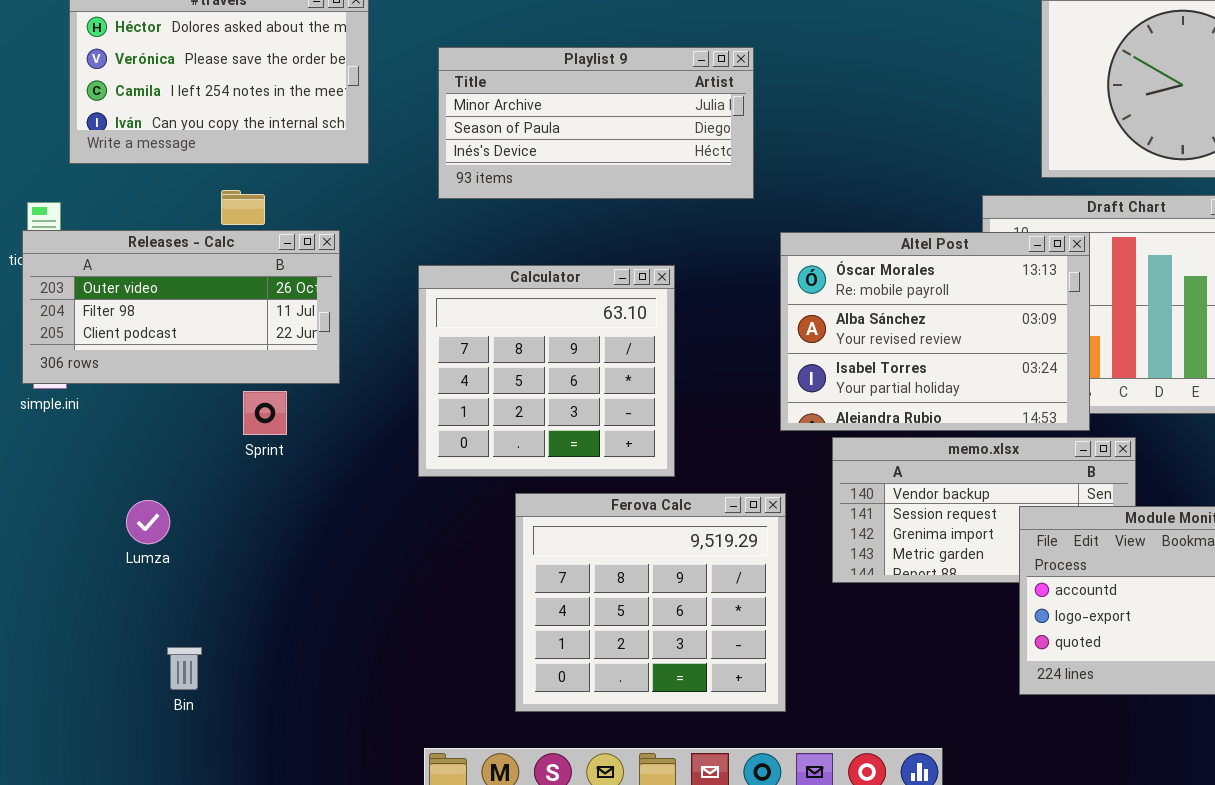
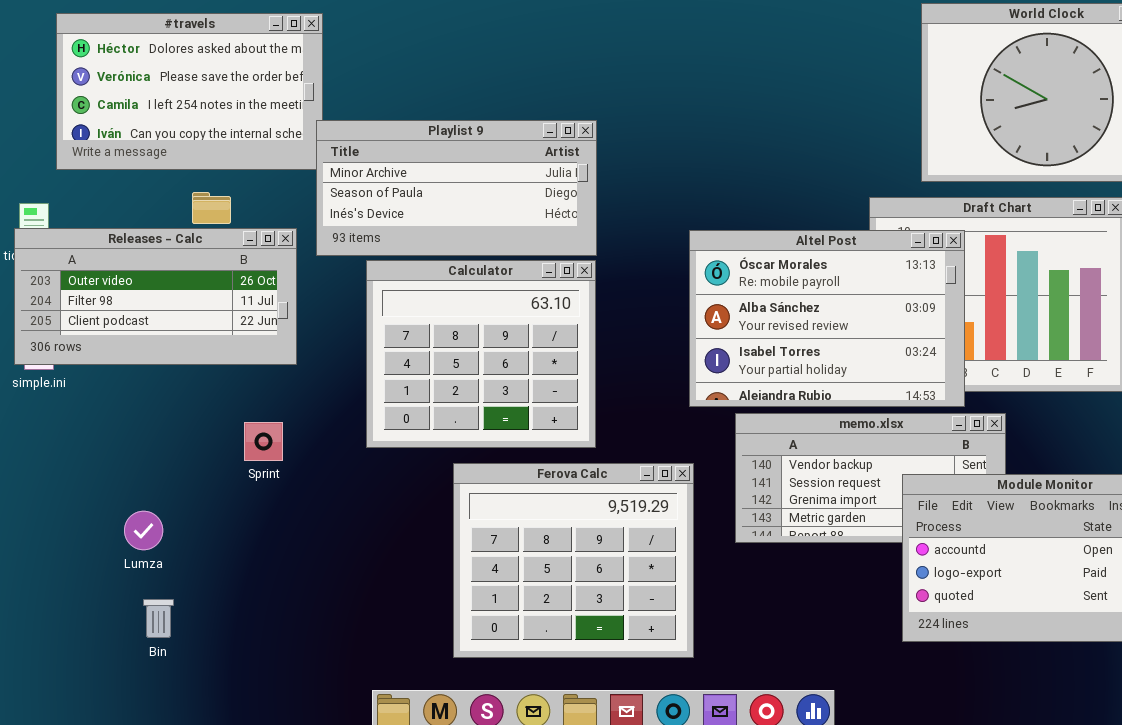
Playlist 9: [438,47,754,199] -> [316,120,597,256], moved
Sprint: [243,391,287,435] -> [244,422,283,461], moved
Lumza: [126,500,170,544] -> [124,511,163,550], moved

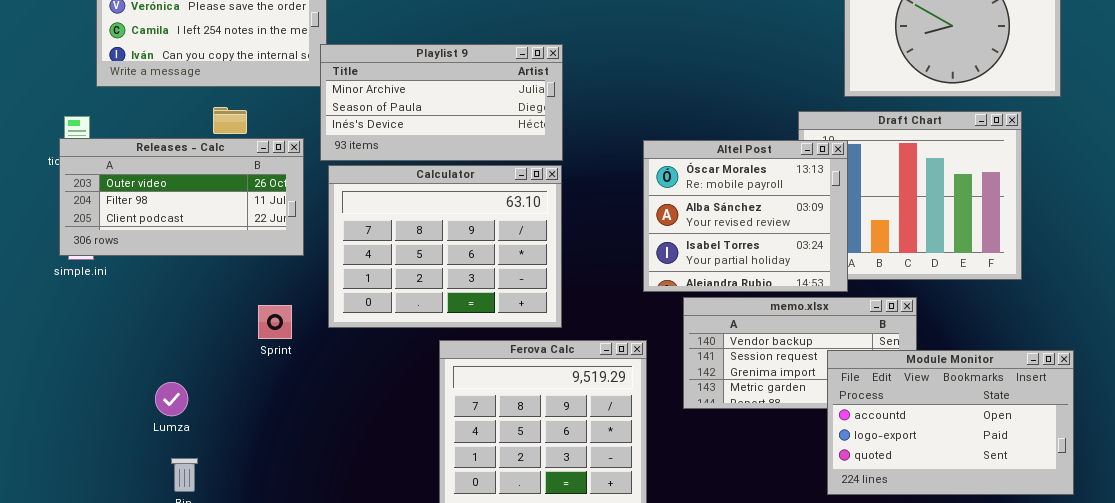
Altel Post: [689,230,965,407] -> [643,140,848,292], resized
Calculator: [366,260,596,448] -> [328,165,562,328], resized

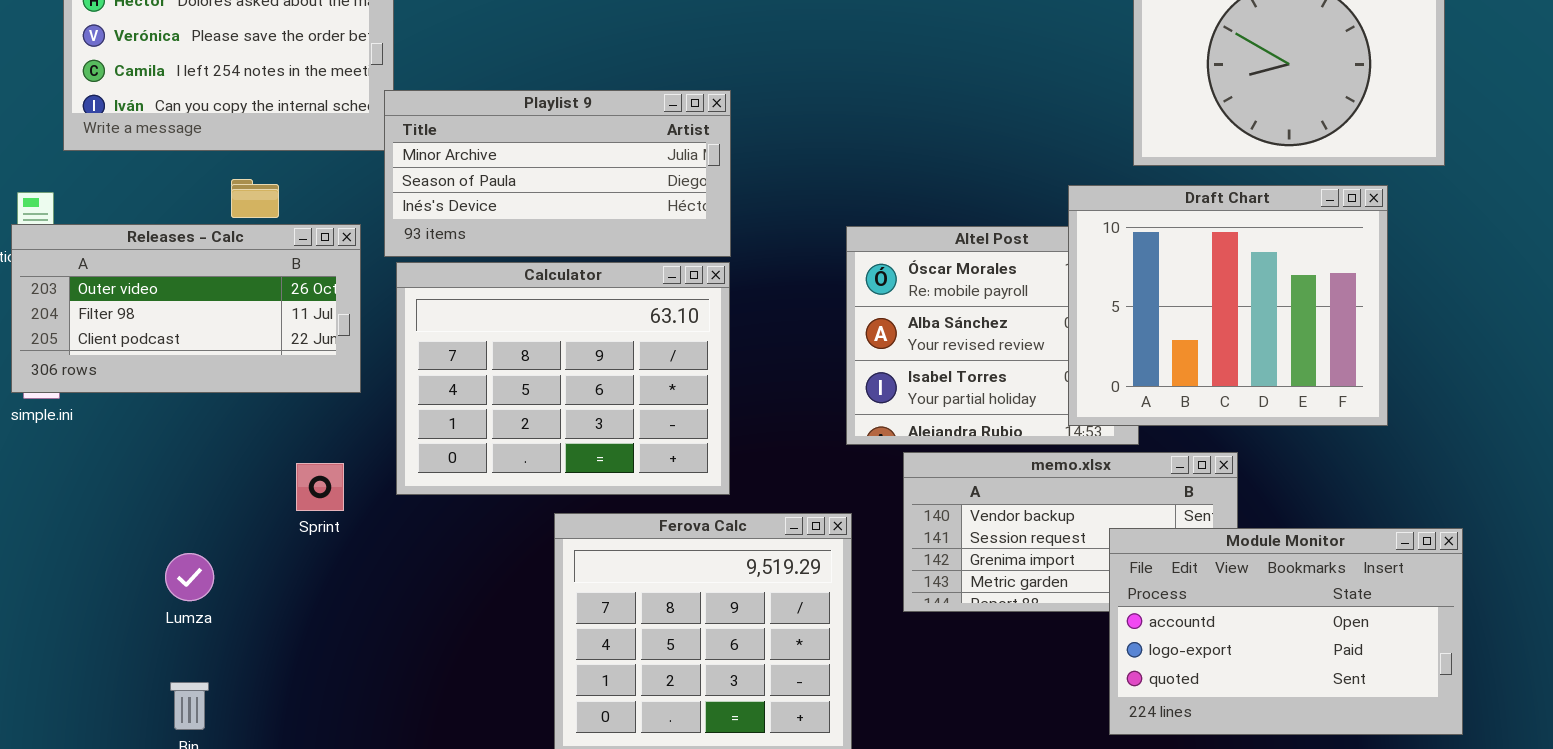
Draft Chart: [798,111,1022,280] -> [1068,185,1388,426], raised
Lumza: [155,382,188,416] -> [165,553,214,601], moved

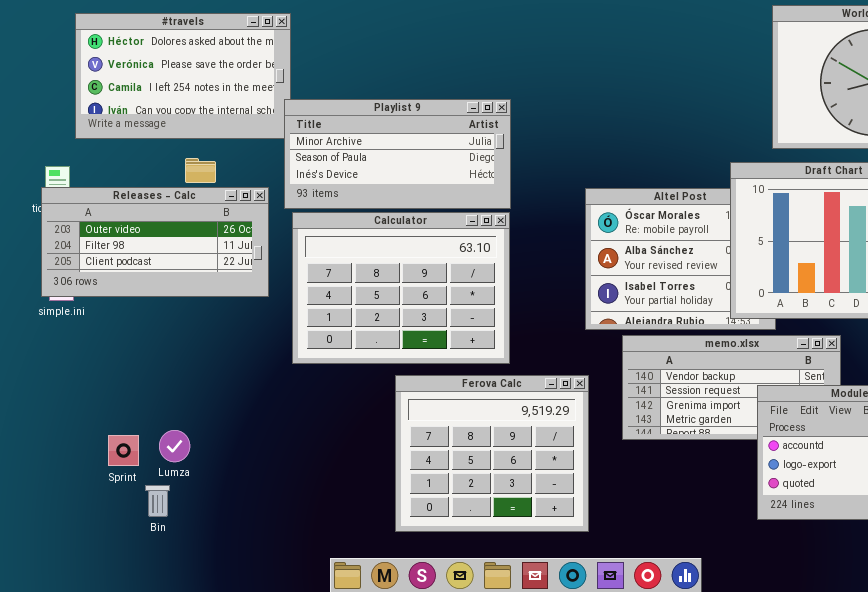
Sprint: [296,463,344,511] -> [108,435,139,466], moved
Lumza: [165,553,214,601] -> [159,430,190,462], moved

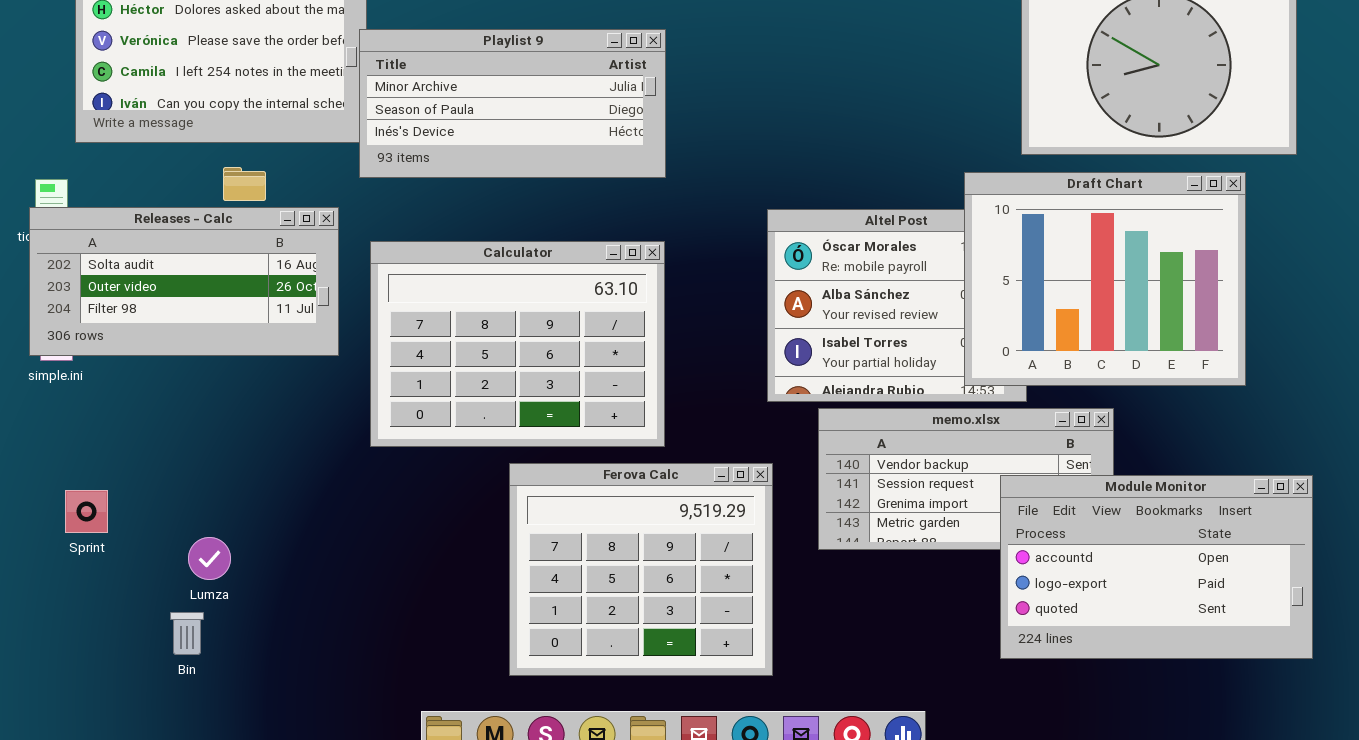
Playlist 9: [284,99,511,209] -> [359,29,666,178], moved
Releases - Calc: [41,187,269,297] -> [29,207,339,356], scrolled up 1 row
Sprint: [108,435,139,466] -> [65,490,108,533], moved

